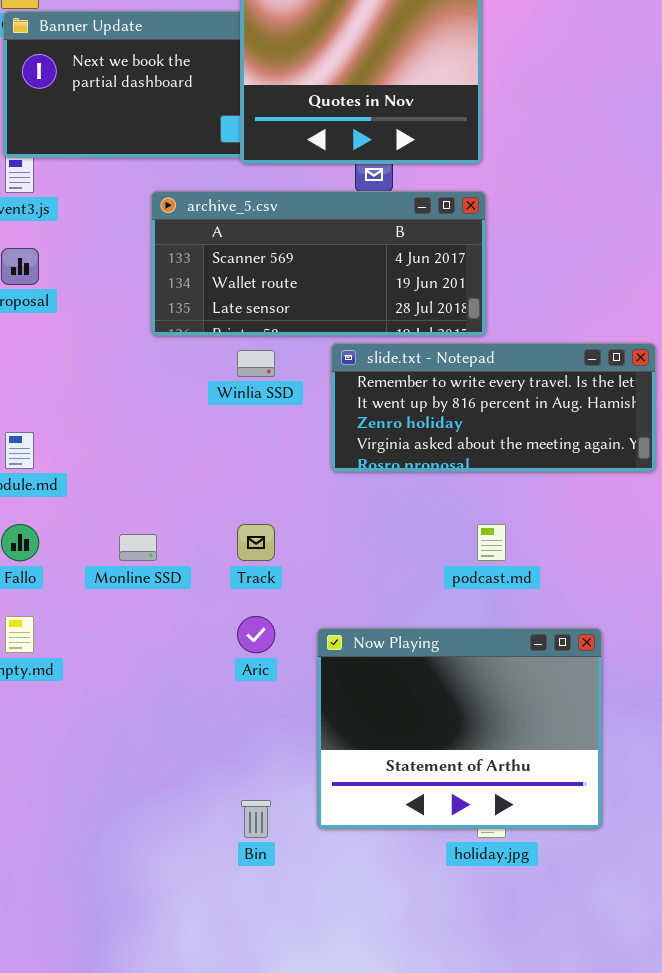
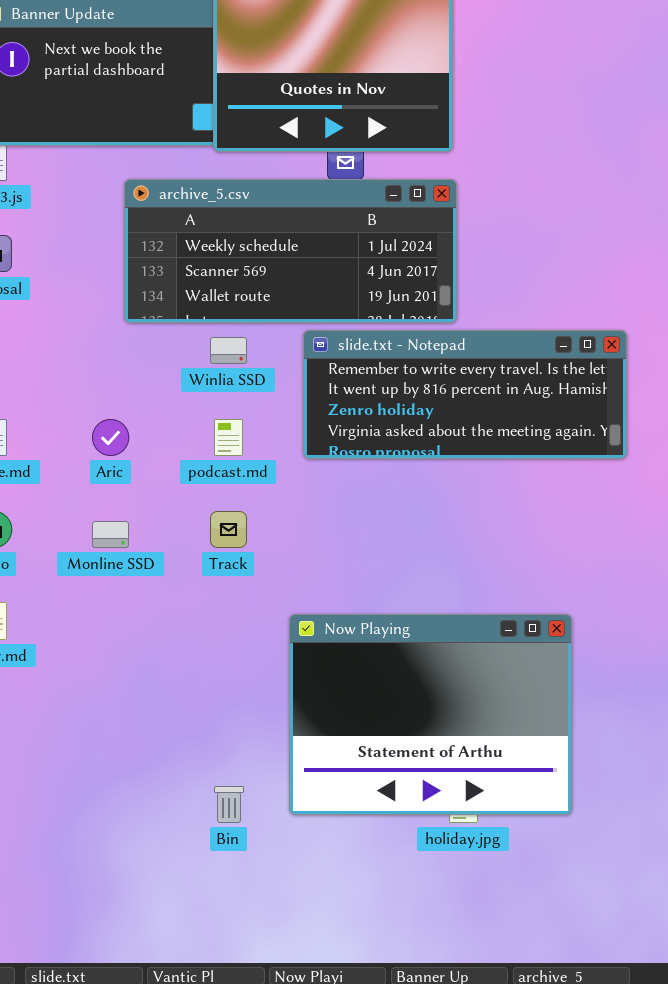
archive_5.csv: [151,191,486,336] -> [124,179,457,323], scrolled up 1 row
podcast.md: [477,524,506,561] -> [214,419,243,456], moved
Aric: [237,616,275,653] -> [92,419,129,456], moved

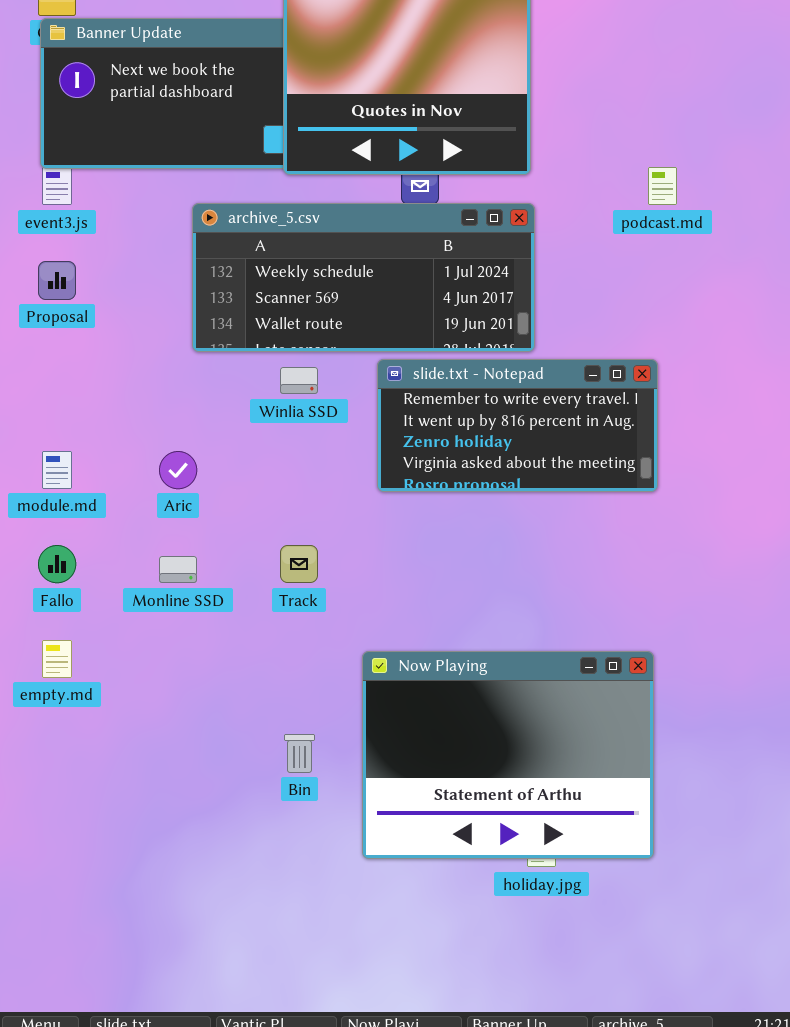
slide.txt - Notepad: [303,330,627,459] -> [377,359,658,492], resized
podcast.md: [214,419,243,456] -> [648,167,677,205], moved
Bin: [214,786,244,823] -> [284,734,315,773], moved

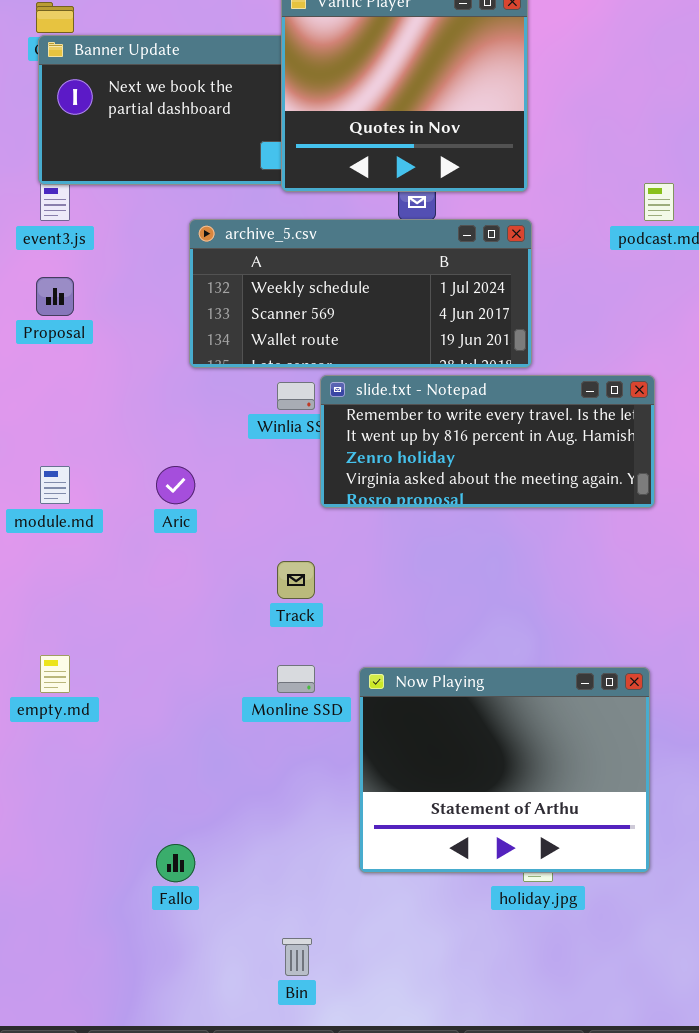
slide.txt - Notepad: [377,359,658,492] -> [320,375,655,508], resized
Fallo: [38,545,76,583] -> [156,844,195,882], moved
Monline SSD: [159,556,197,583] -> [277,665,315,693], moved
Bin: [284,734,315,773] -> [282,938,312,976], moved

